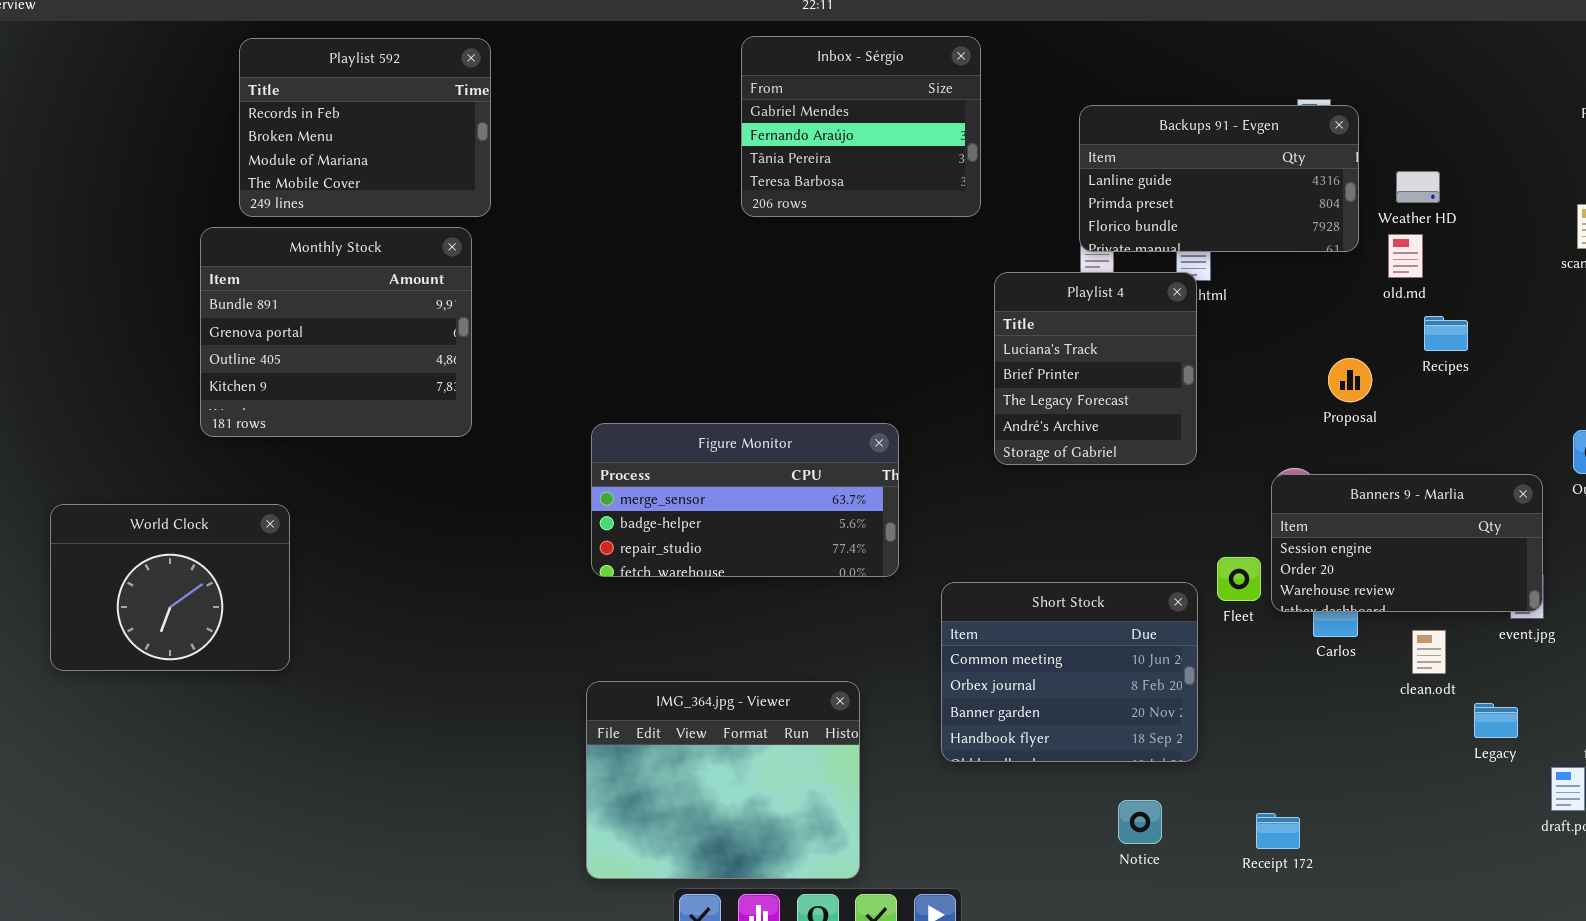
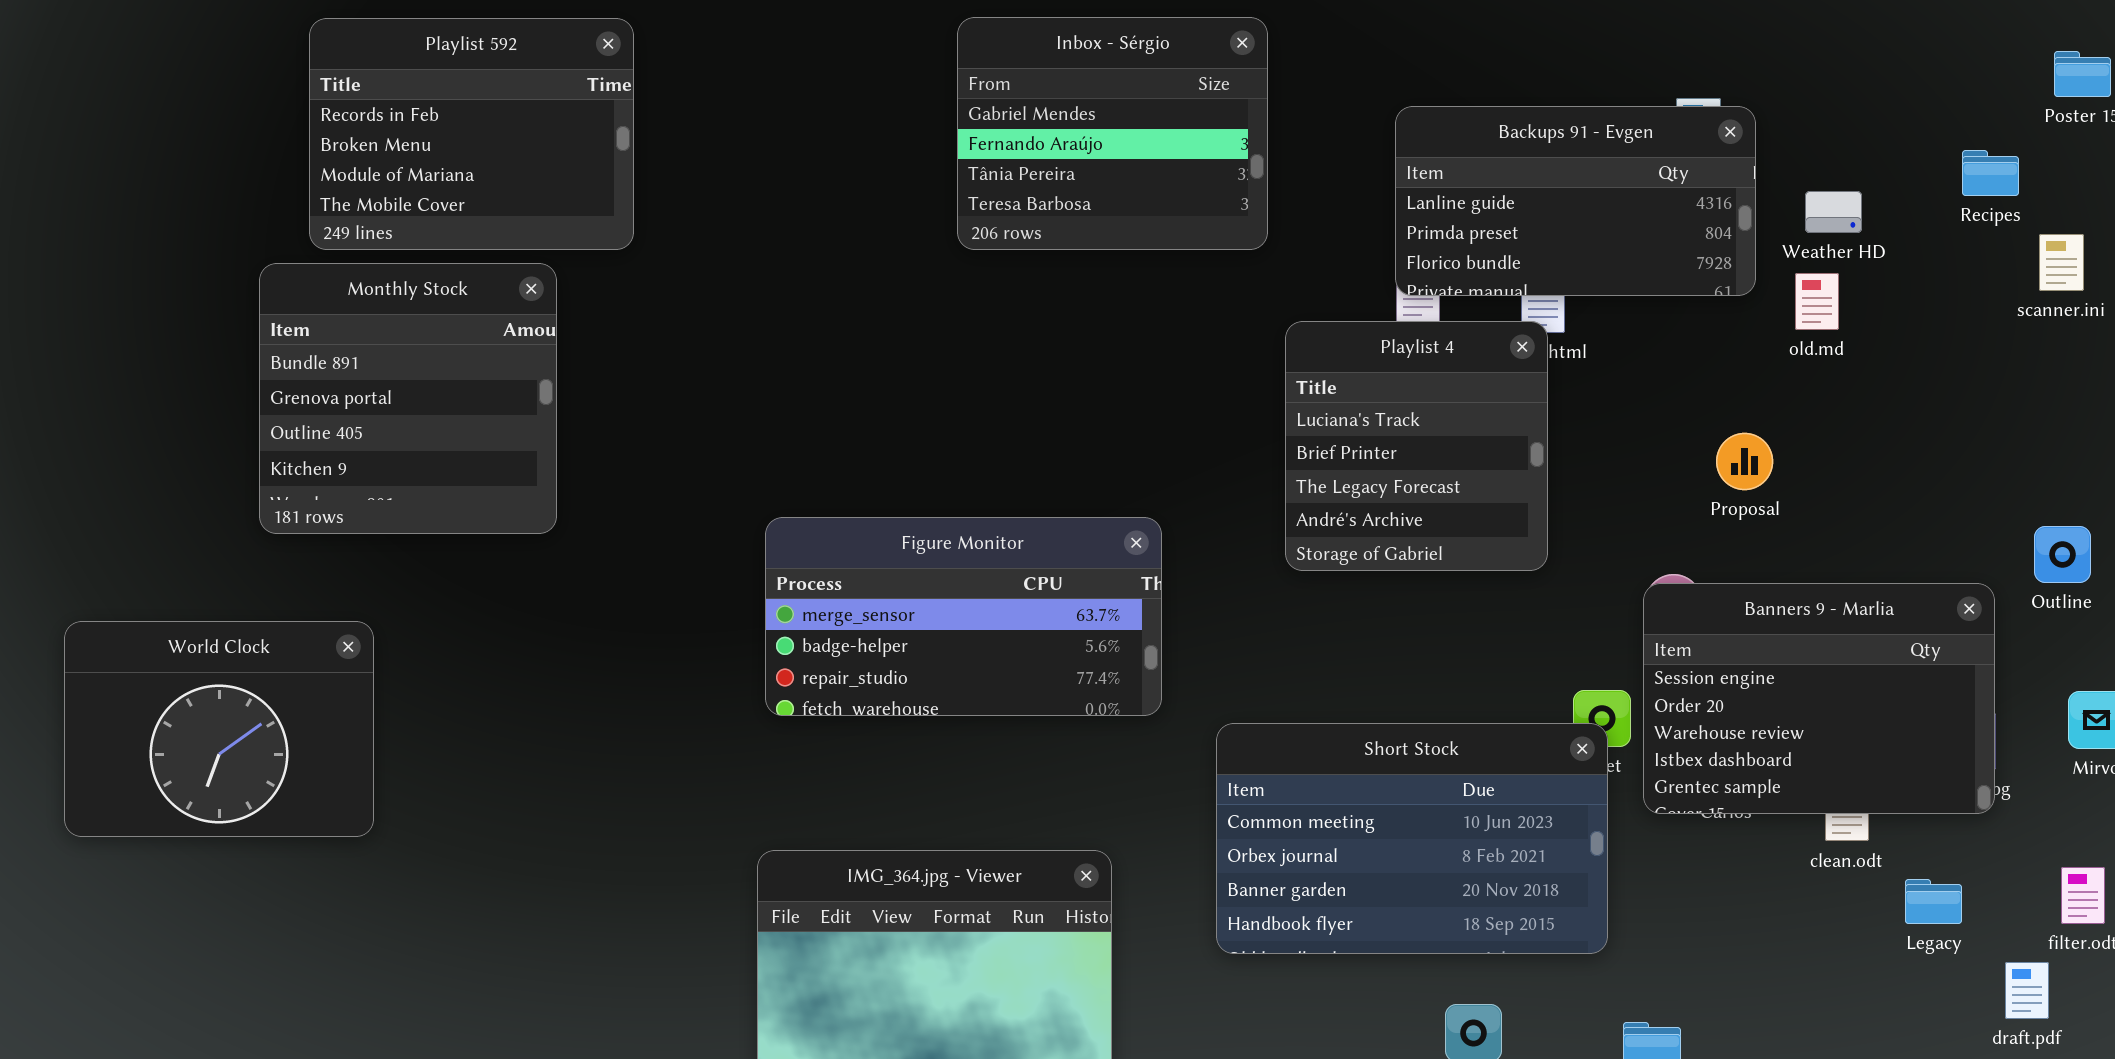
Monthly Stock: [200,227,472,437] -> [259,263,557,534], resized
Recipes: [1424,316,1468,351] -> [1962,150,2019,196], moved
Banners 9 - Marlia: [1271,474,1543,612] -> [1643,583,1995,814], resized
Short Stock: [941,582,1198,762] -> [1216,723,1608,954], resized

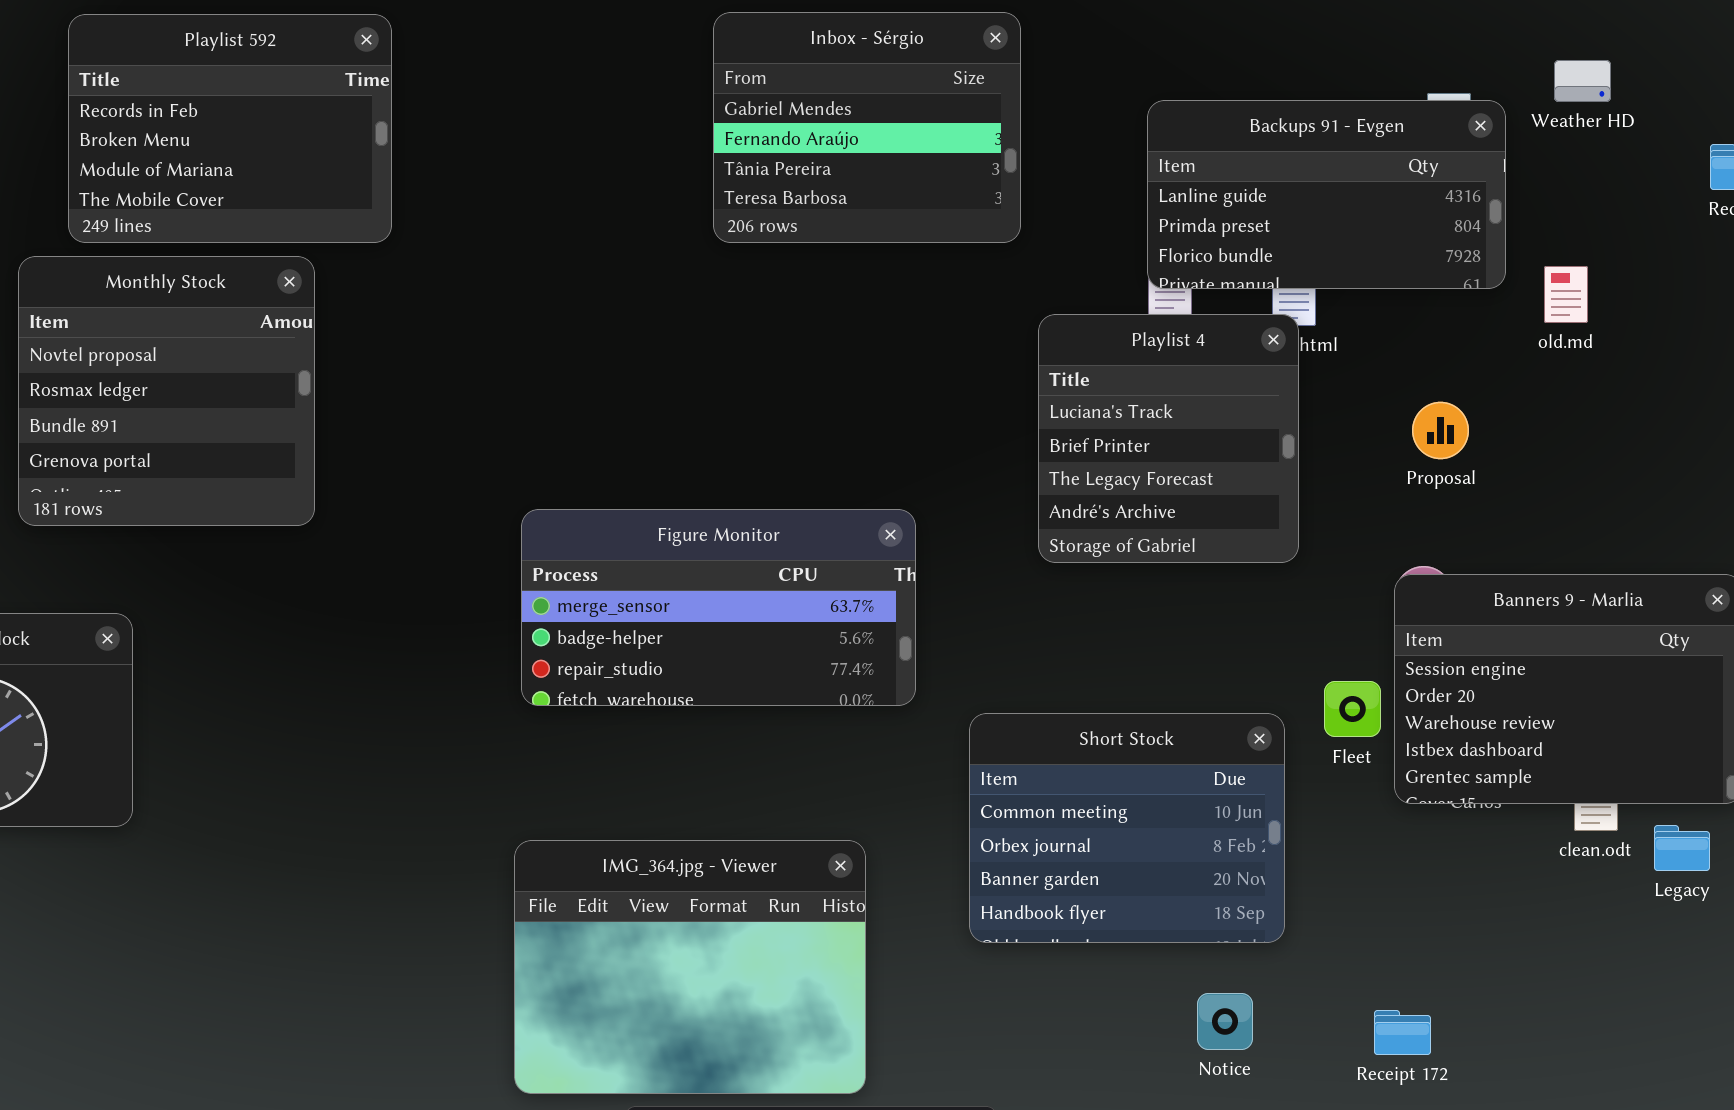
Weather HD: [1805,191,1862,233] -> [1554,60,1611,102], moved
Monthly Stock: [259,263,557,534] -> [18,256,315,526], scrolled up 2 rows
Proposal: [1716,433,1773,490] -> [1412,402,1469,459], moved
Short Stock: [1216,723,1608,954] -> [969,713,1285,943], resized
Legacy: [1905,879,1962,924] -> [1654,825,1710,871], moved

